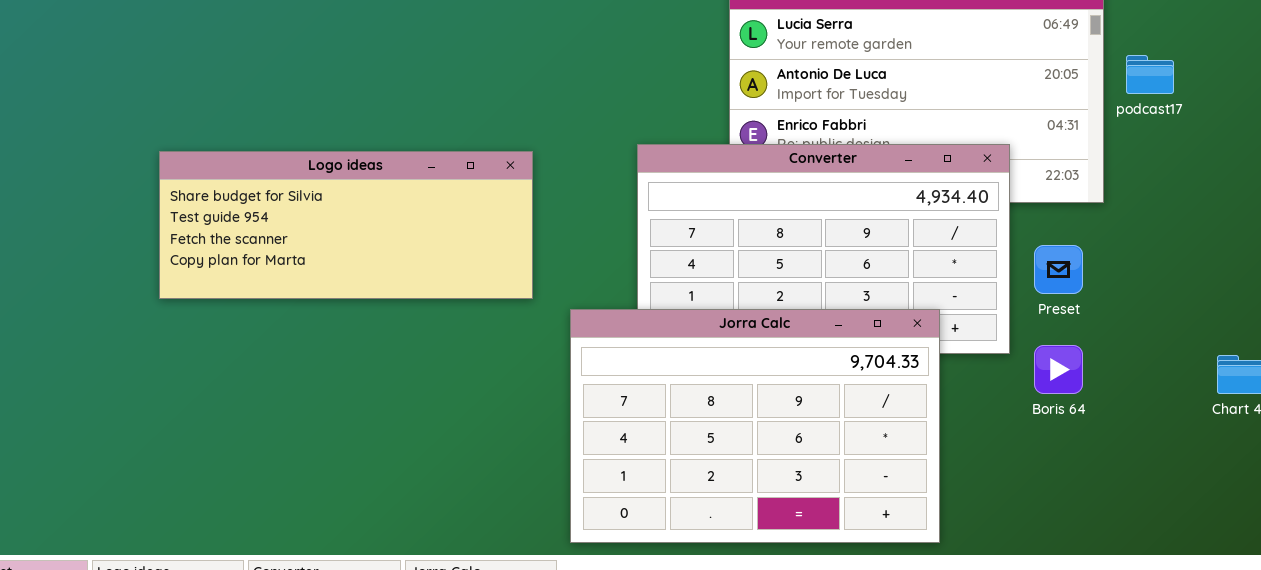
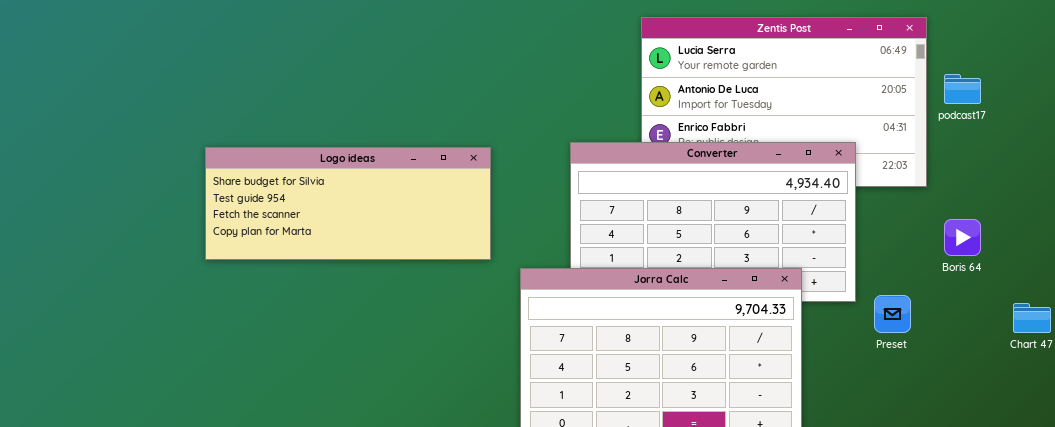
Preset: [1034,245,1083,294] -> [874,295,911,333], moved
Boris 64: [1034,345,1083,394] -> [944,219,981,256], moved

